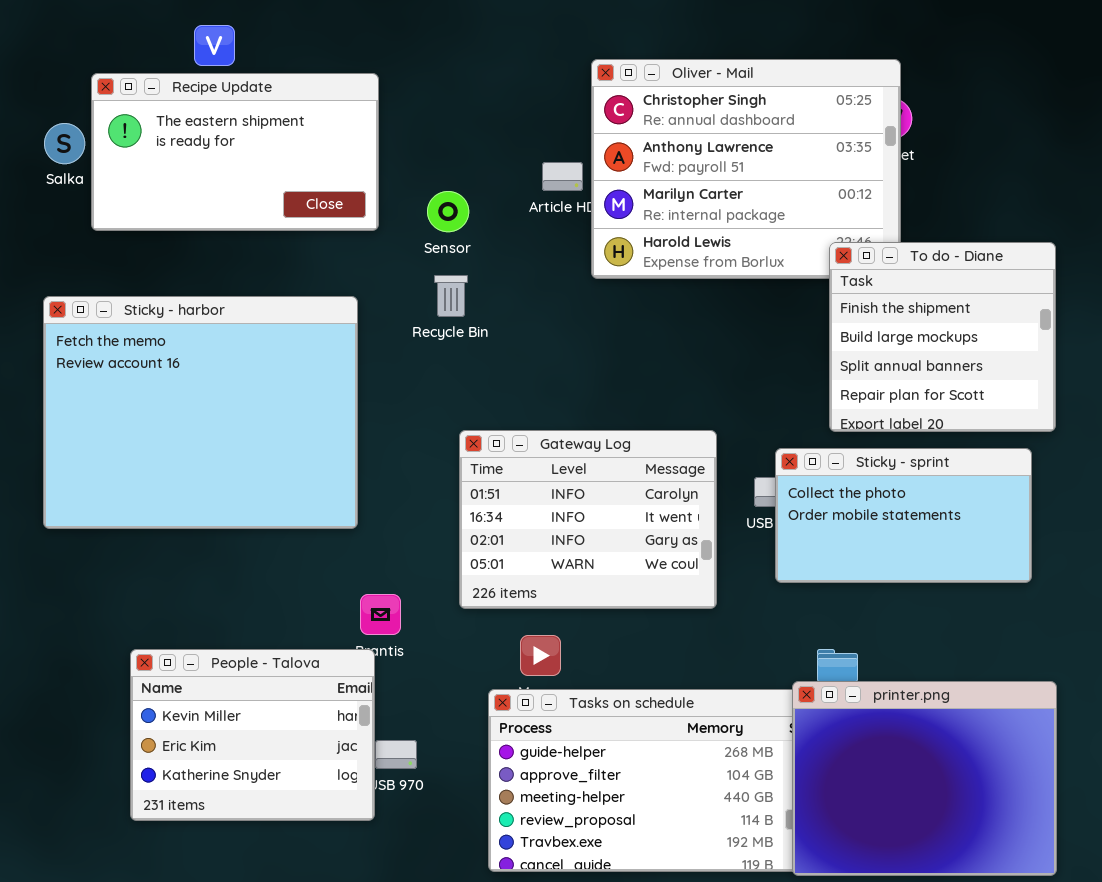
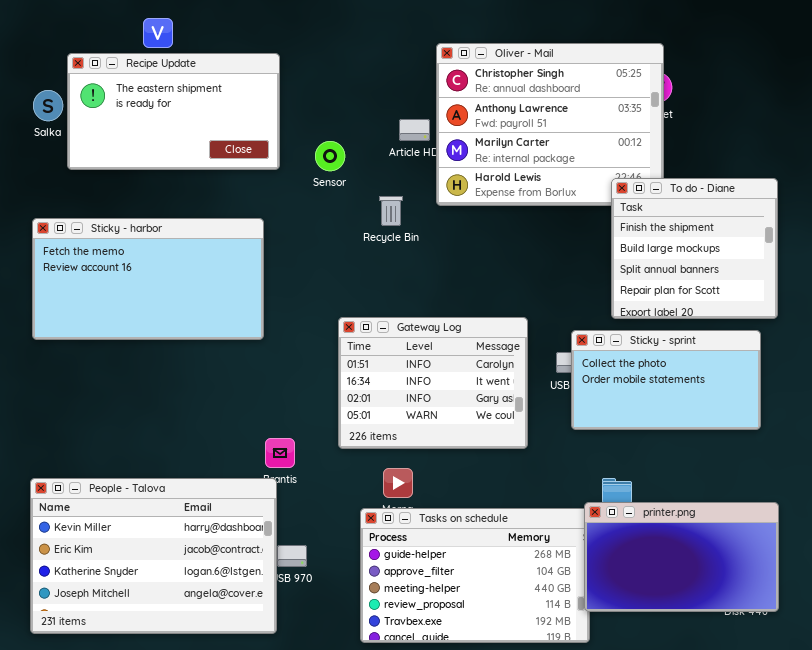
Recycle Bin: [434,275,468,317] -> [379,196,403,226], moved
Sticky - harbor: [43,296,358,529] -> [32,218,264,340], resized
People - Talova: [130,649,375,821] -> [30,478,277,634], resized
printer.png: [792,681,1057,876] -> [584,502,779,612], resized

